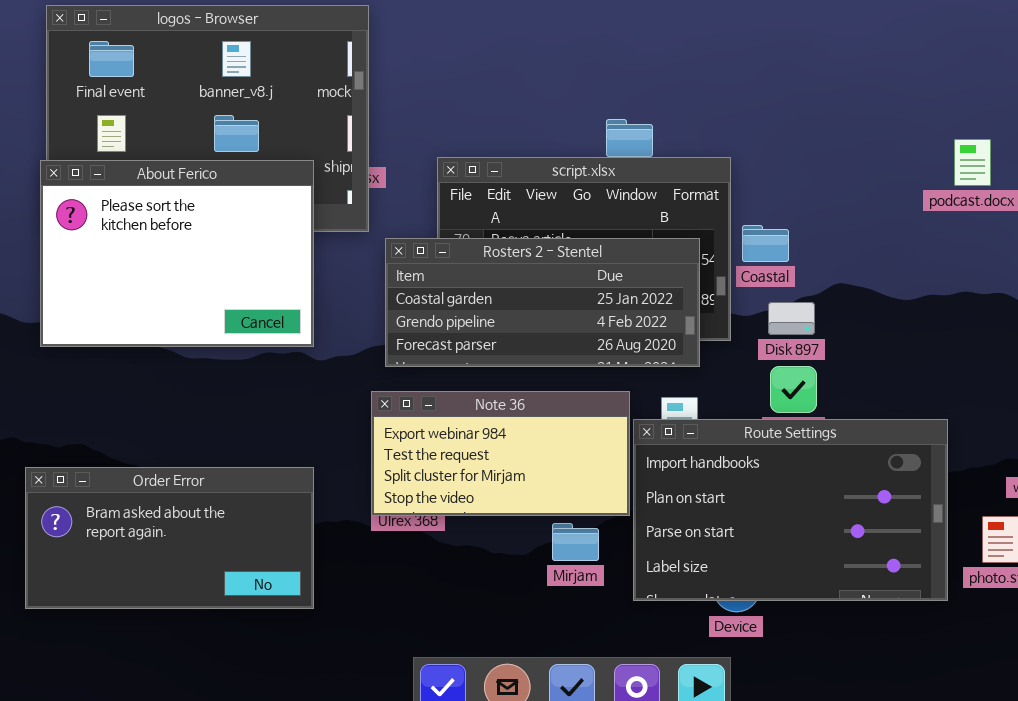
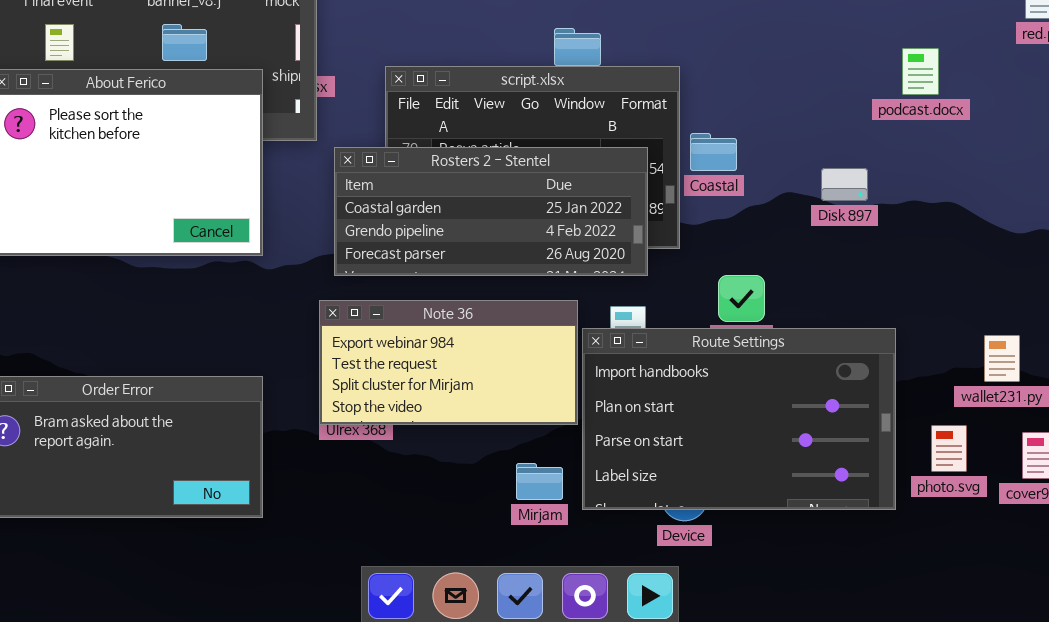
Disk 897: [768,302,815,335] -> [821,168,868,201], moved
Mirjam: [552,523,599,561] -> [516,463,563,500], moved

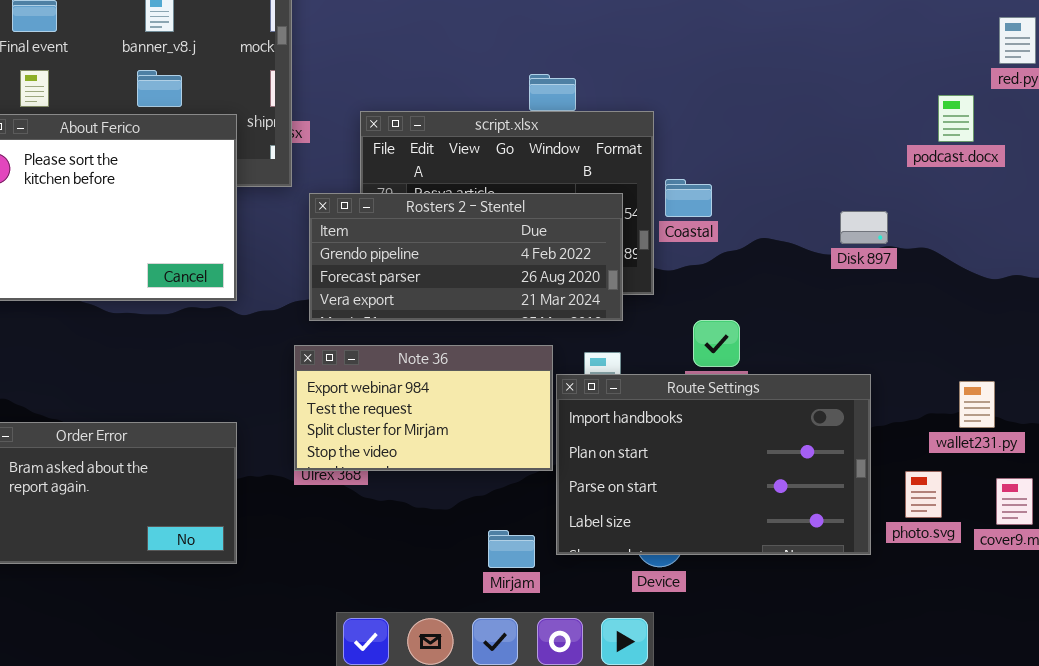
podcast.docx: [902,48,939,95] -> [938,95,974,142], moved
Rosters 2 - Stentel: [334,147,648,276] -> [309,193,623,321], scrolled down 1 row
Disk 897: [821,168,868,201] -> [840,211,888,244], moved
Mirjam: [516,463,563,500] -> [488,530,535,568], moved

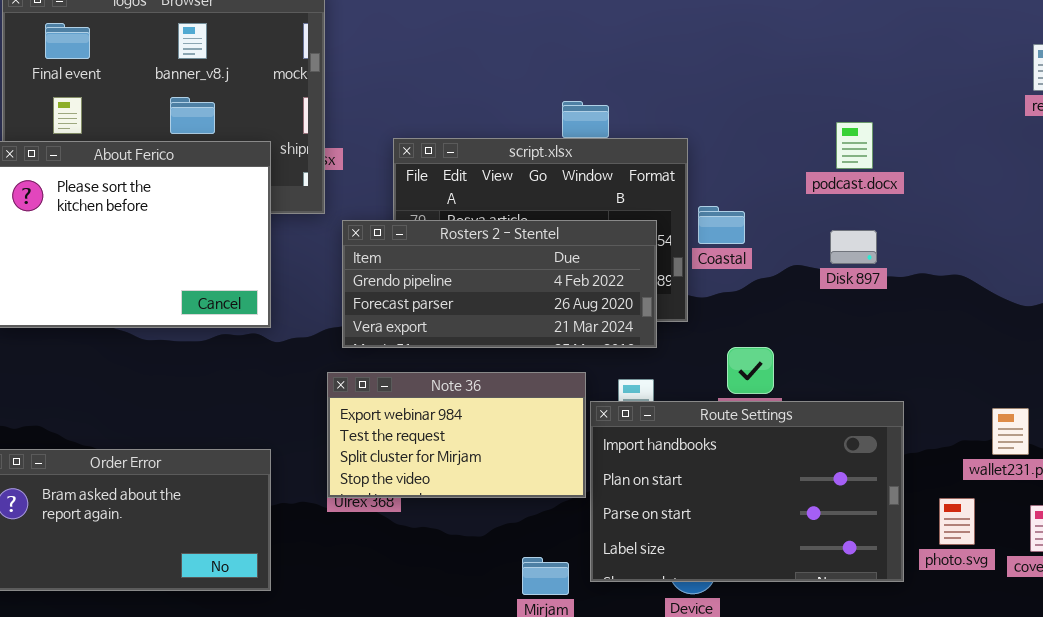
podcast.docx: [938,95,974,142] -> [836,122,873,169], moved
Disk 897: [840,211,888,244] -> [830,230,877,264], moved

